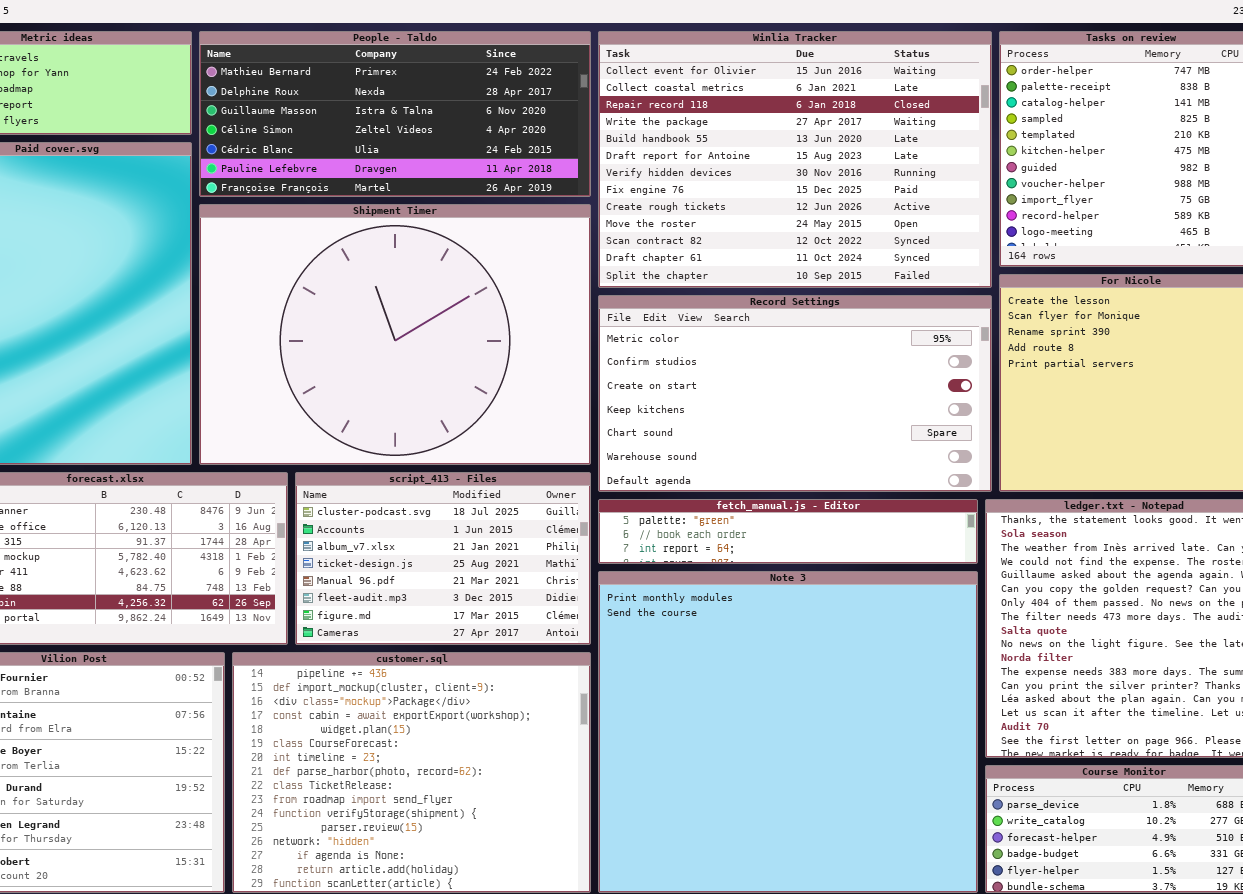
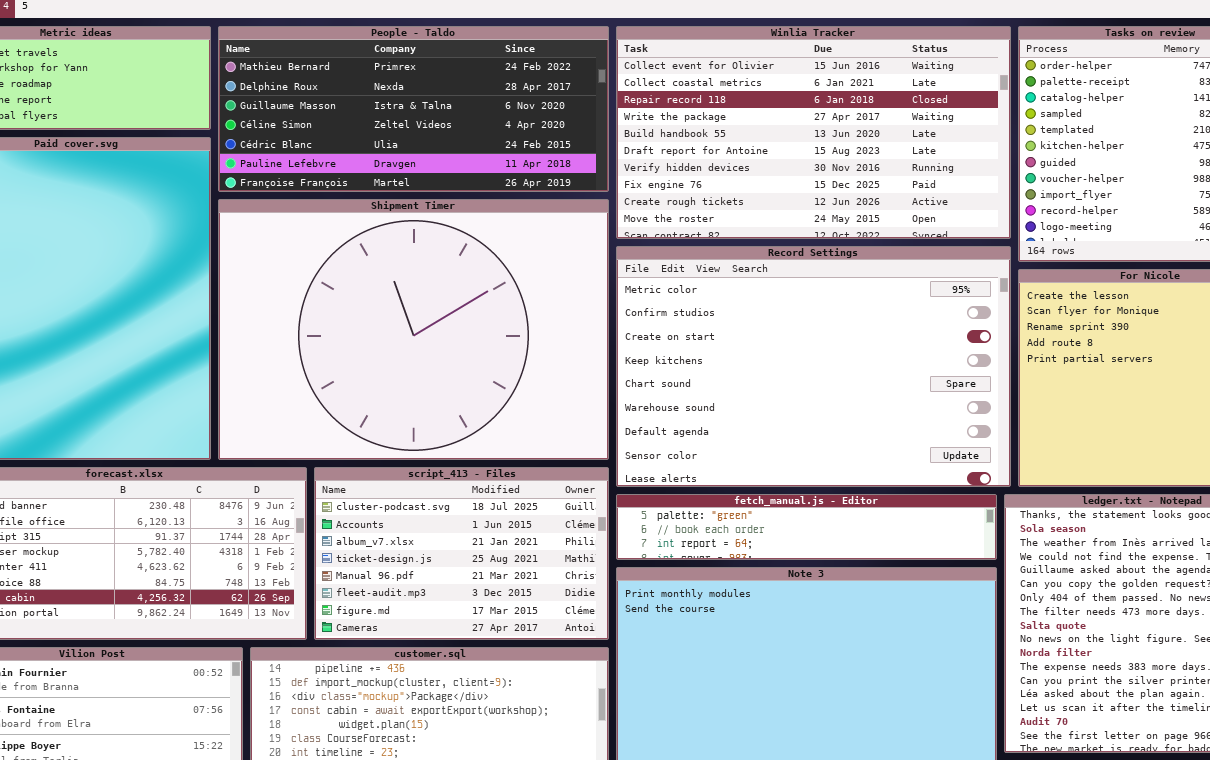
Winlia Tracker: [598,31,992,288] -> [616,26,1011,239], resized
Record Settings: [598,295,992,492] -> [616,246,1011,487], resized

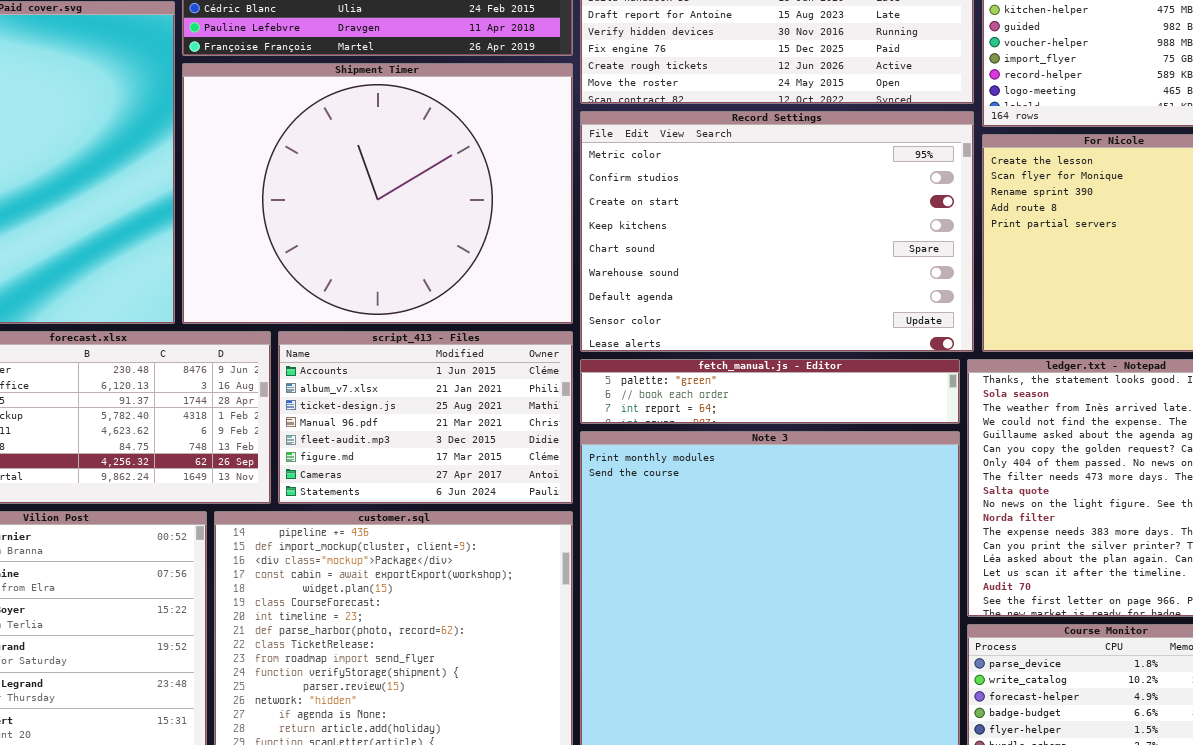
script_413 - Files: [314,467,609,640] -> [278,331,573,504], scrolled down 1 row

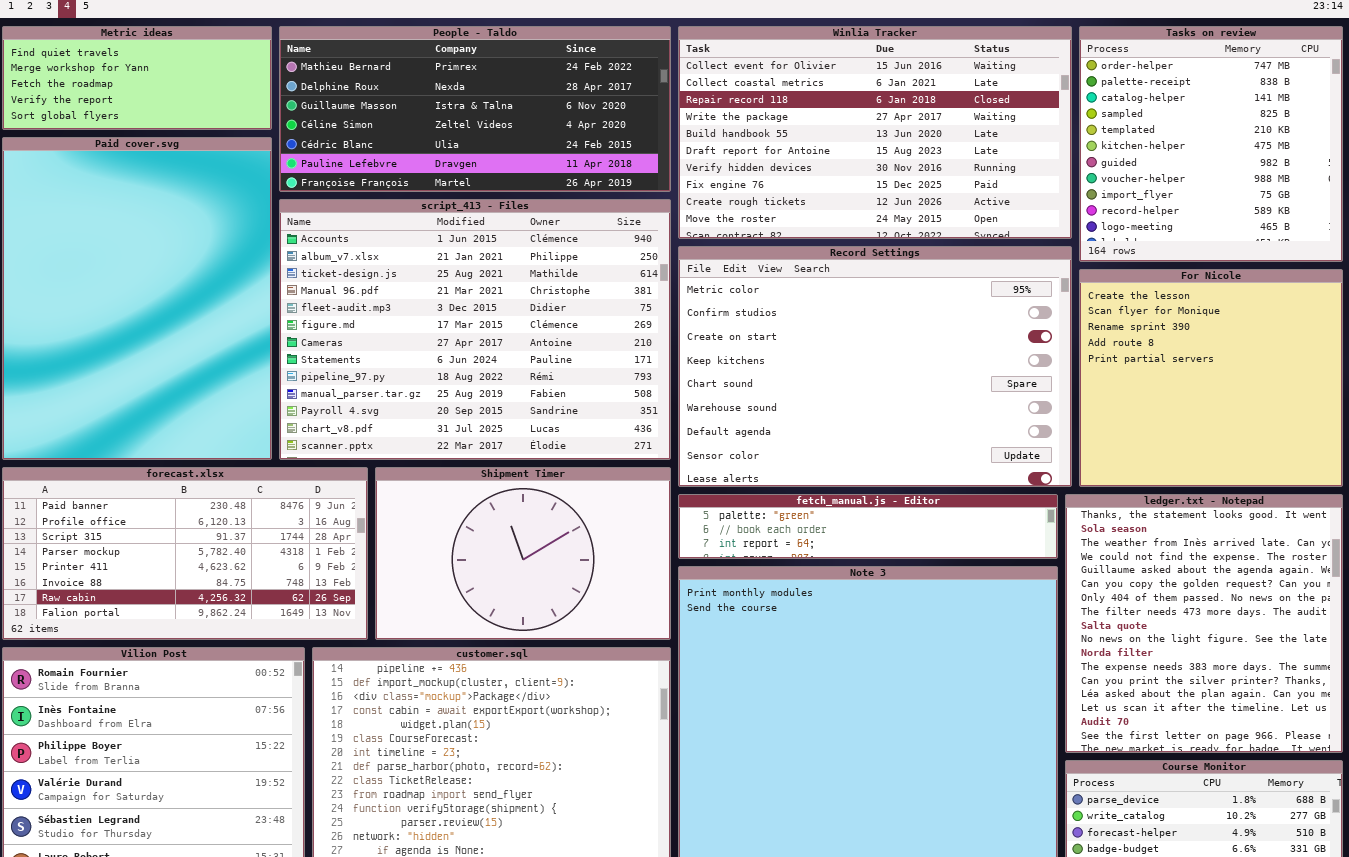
Shipment Timer: [182,63,573,324] -> [375,467,671,640], moved, resized
script_413 - Files: [278,331,573,504] -> [279,199,671,460], moved, resized

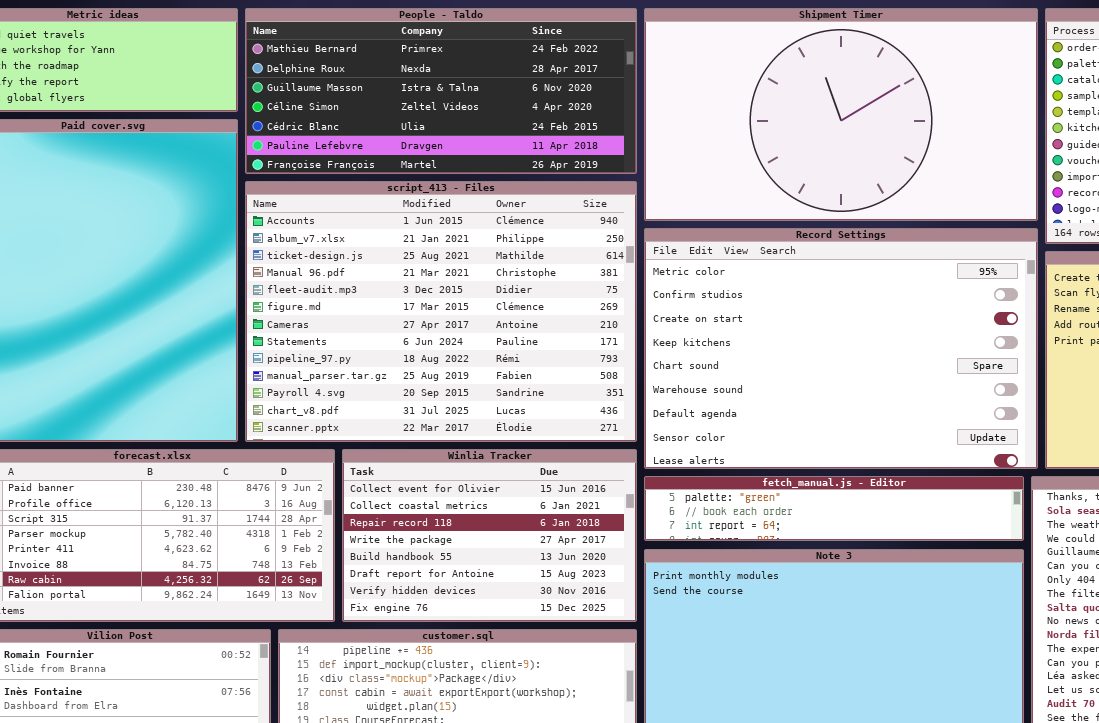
Winlia Tracker: [678,26,1072,239] -> [342,449,637,622], moved, resized
Shipment Timer: [375,467,671,640] -> [644,8,1038,221], moved, resized

